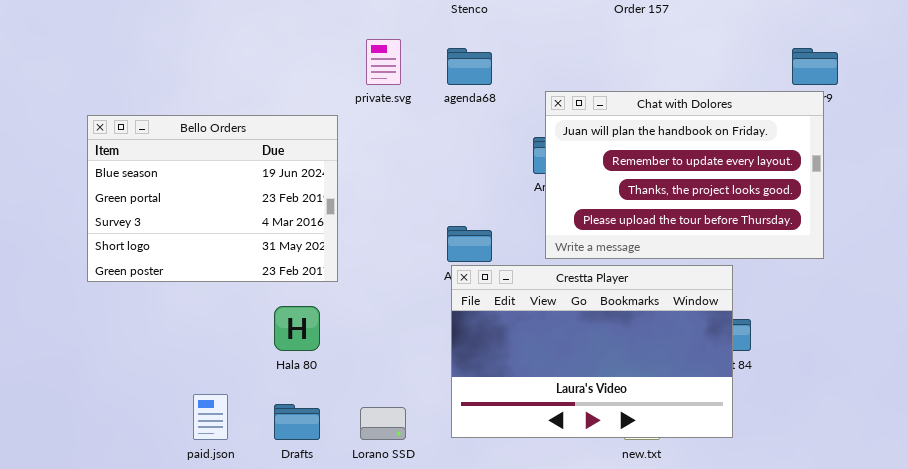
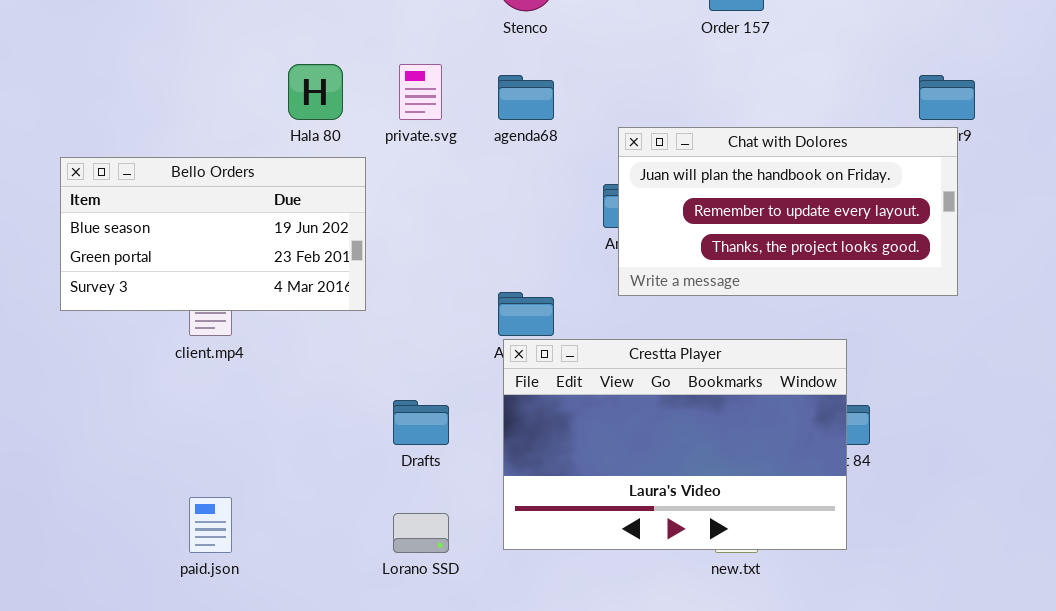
Chat with Dolores: [545,91,824,259] -> [618,127,958,296], resized
Bello Orders: [87,115,338,282] -> [60,157,366,311], resized
Hala 80: [274,306,320,351] -> [288,64,343,120], moved
Drafts: [274,404,320,440] -> [393,400,449,445], moved

